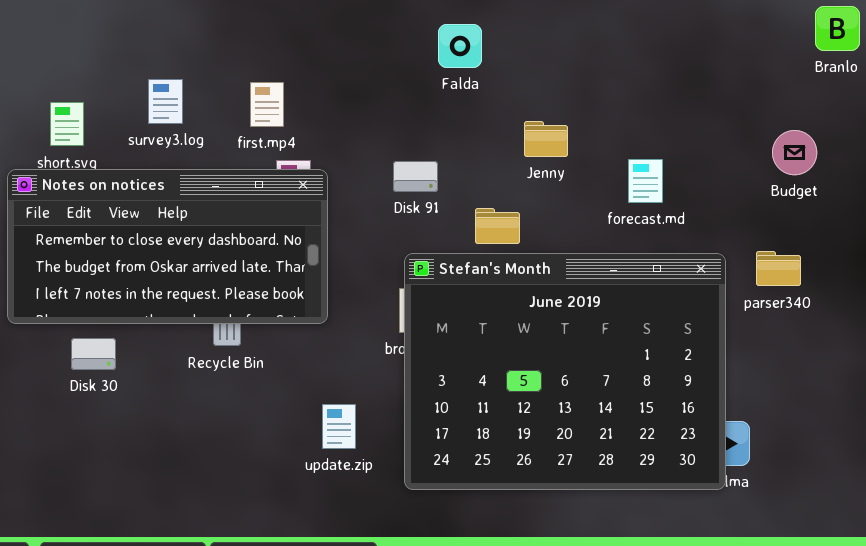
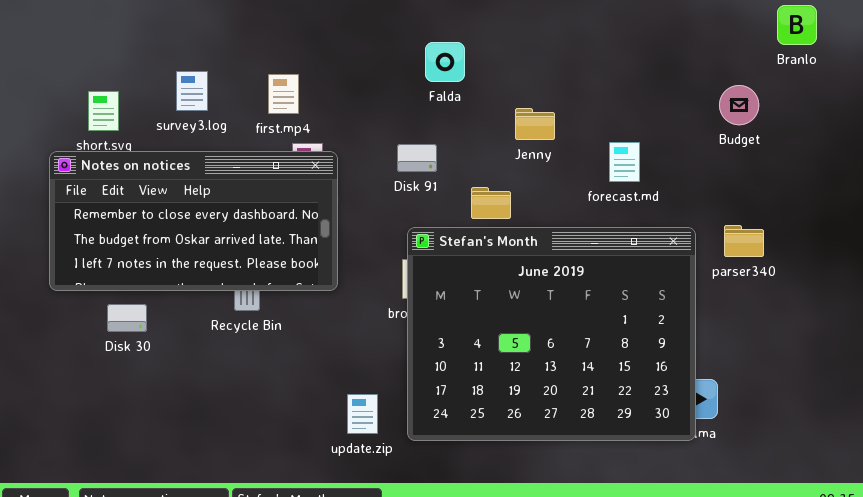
Falda: [438,24,482,68] -> [425,42,465,82], moved
Budget: [772,130,817,175] -> [719,85,759,125], moved
update.zip: [322,404,356,449] -> [347,394,378,434], moved

